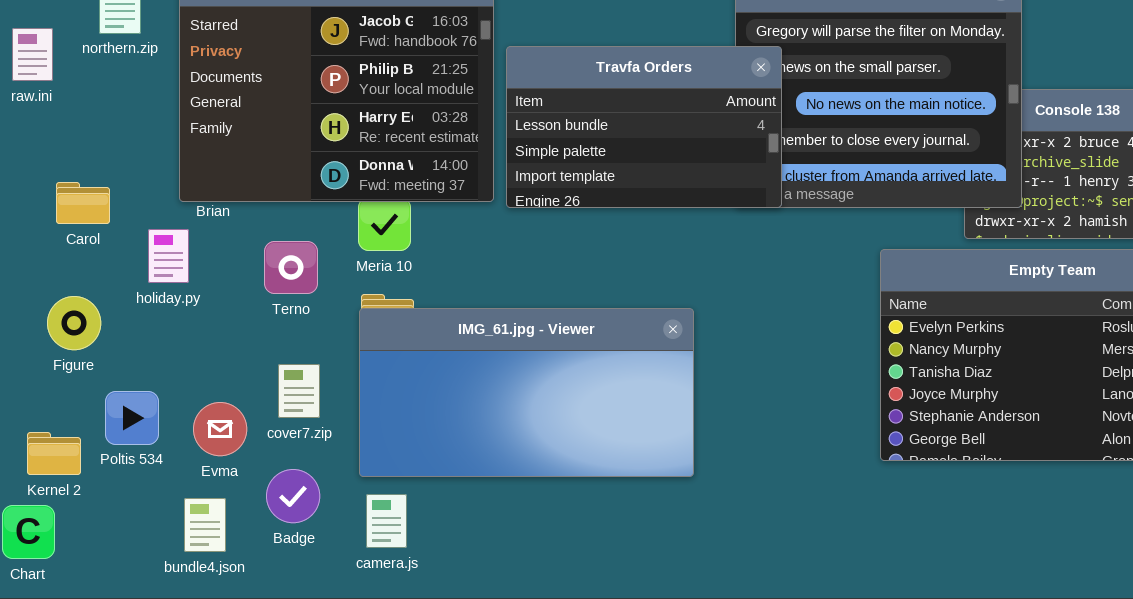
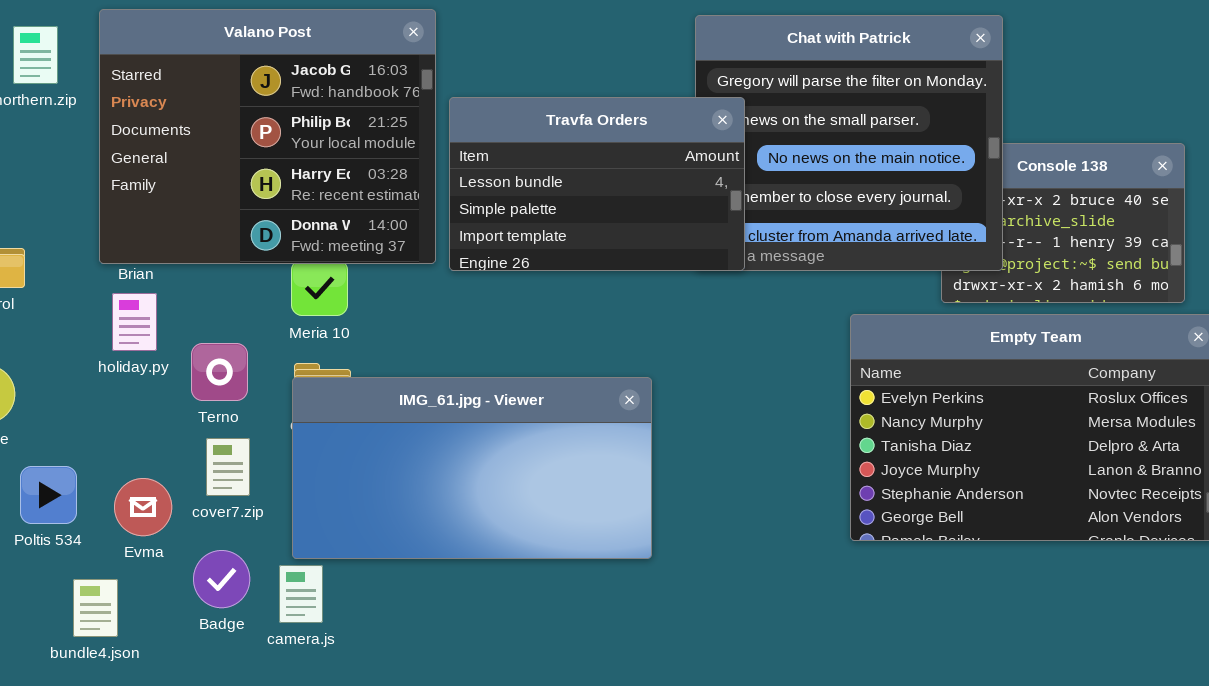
holiday.py: [148,229,189,283] -> [112,293,157,351], moved
Terno: [264,241,318,294] -> [191,343,248,401], moved
camera.js: [366,494,407,548] -> [279,565,323,623], moved
bundle4.json: [184,498,226,552] -> [73,579,118,637], moved

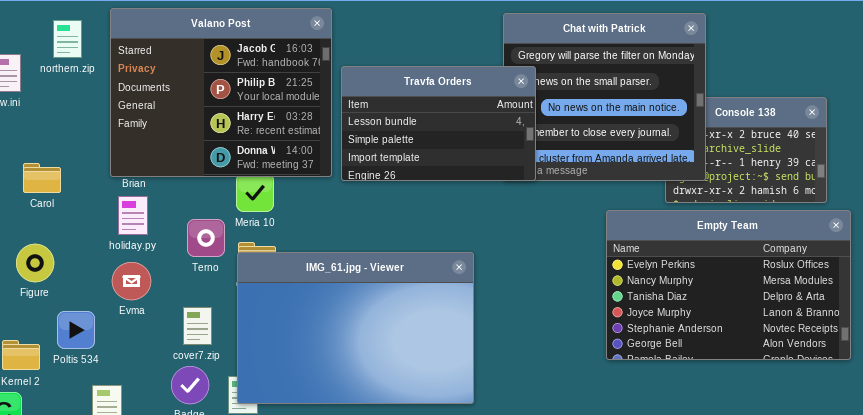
Terno: [191,343,248,401] -> [187,219,225,257], moved
IMG_61.jpg - Viewer: [292,377,652,559] -> [237,252,474,404], resized
cover7.zip: [206,438,250,496] -> [183,307,212,345], moved
Evma: [114,478,172,536] -> [112,262,151,300], moved

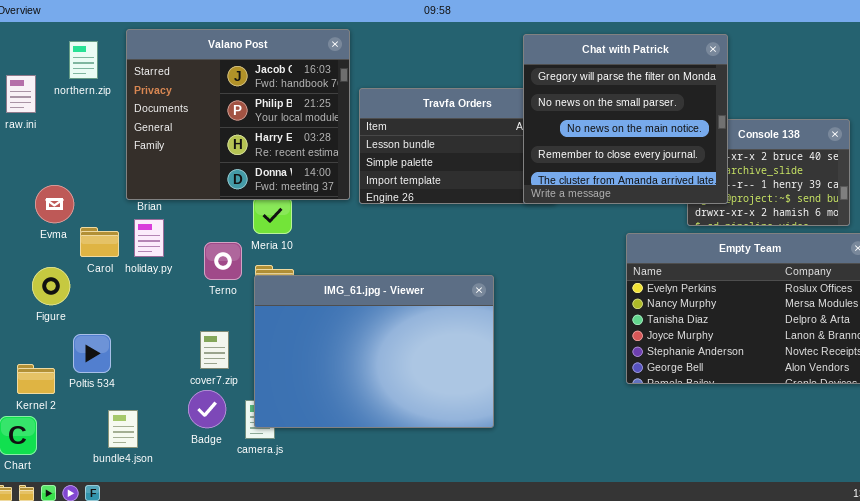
Chat with Patrick: [503,13,706,181] -> [523,34,728,204], raised
Carol: [23,163,61,193] -> [80,227,119,257], moved
Evma: [112,262,151,300] -> [35,185,74,223], moved

